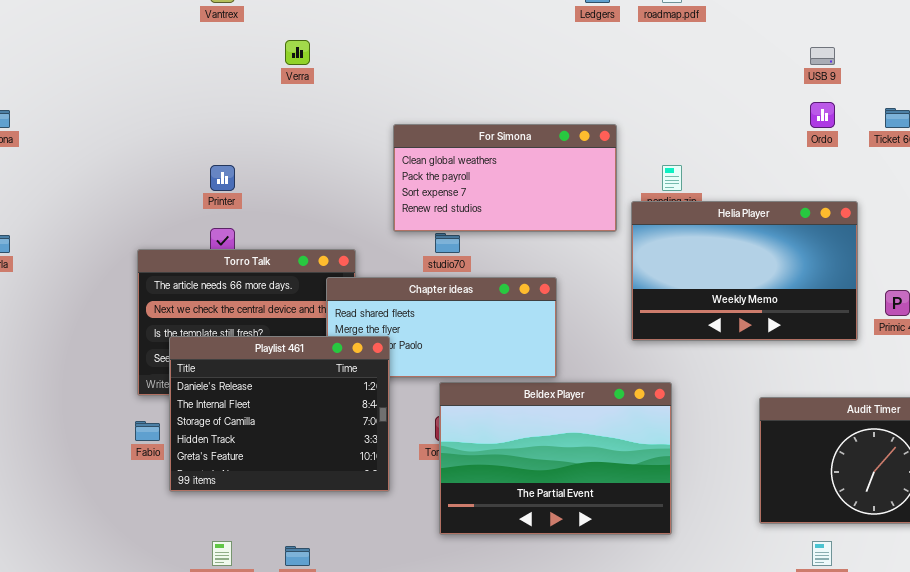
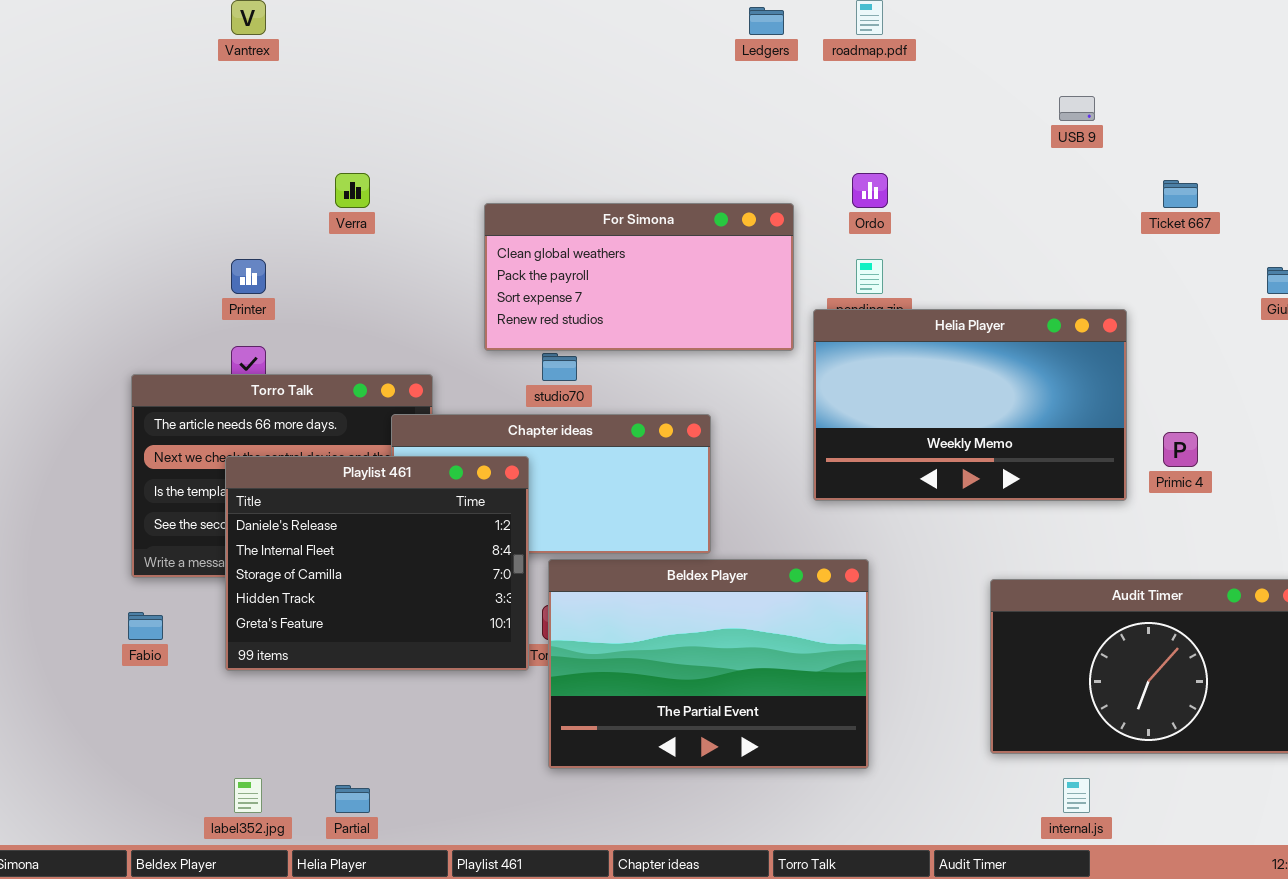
Verra: [285,40,310,65] -> [335,173,370,208], moved
Ordo: [810,102,835,128] -> [852,173,888,208], moved
Playlist 461: [169,336,390,492] -> [225,456,529,671], moved

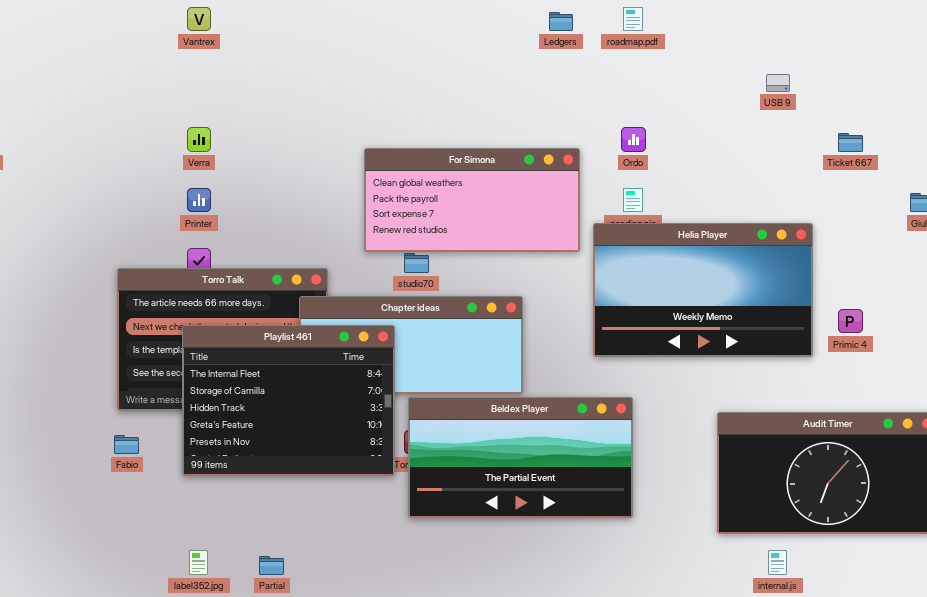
Verra: [335,173,370,208] -> [187,127,211,152], moved
Playlist 461: [225,456,529,671] -> [182,325,395,476], scrolled down 1 row
Beldex Player: [548,559,869,769] -> [408,397,633,518], resized

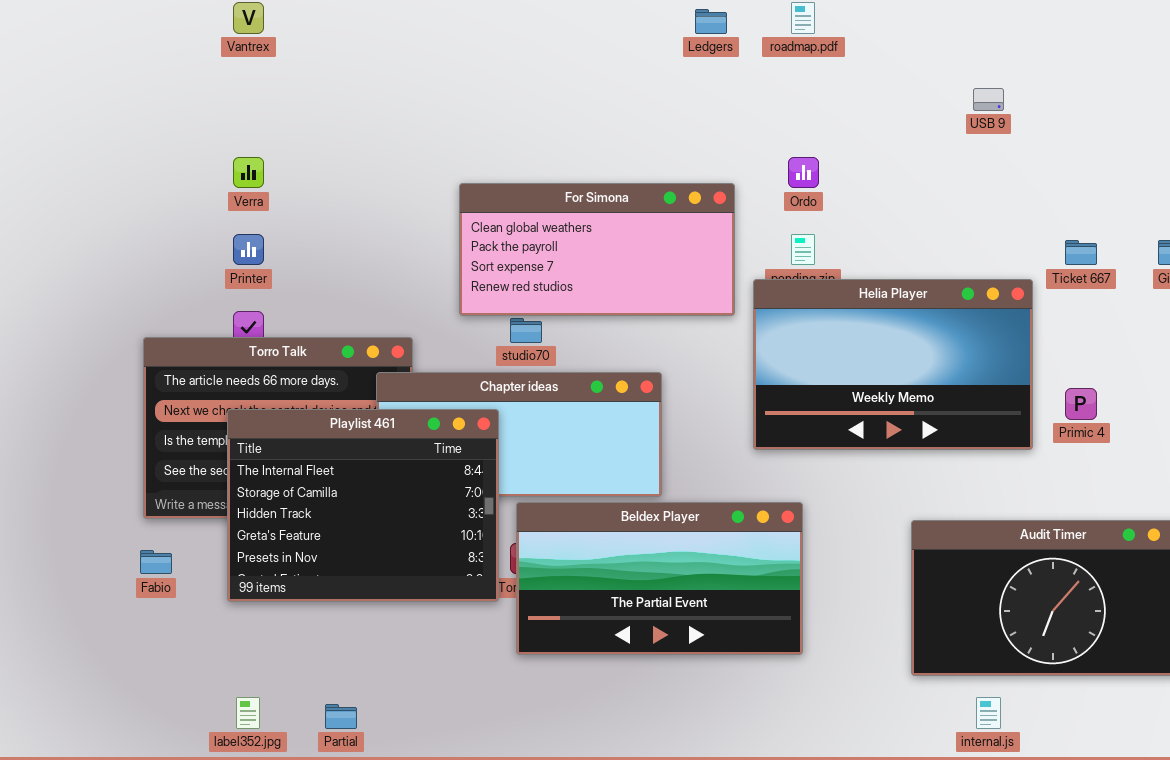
Ticket 667: [838,133,863,152] -> [1065,240,1097,265], moved

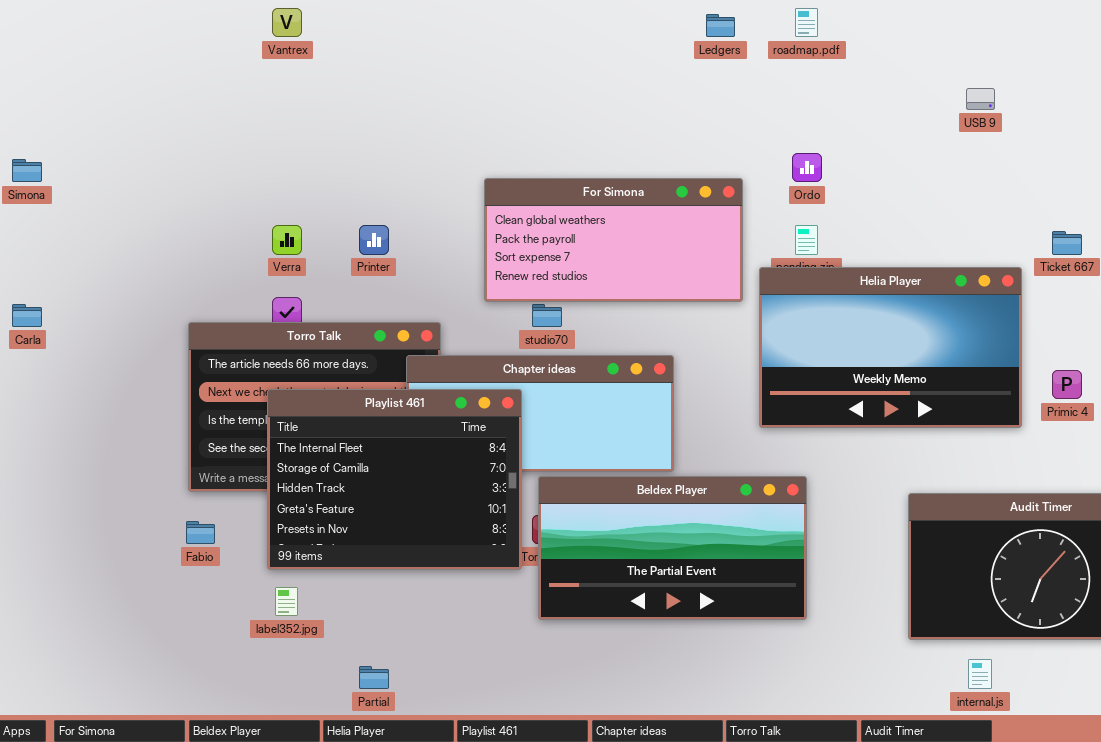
Verra: [233,157,264,188] -> [272,225,302,255], moved
Printer: [233,234,264,265] -> [359,225,389,255], moved
label352.jpg: [236,697,260,729] -> [275,587,298,616], moved

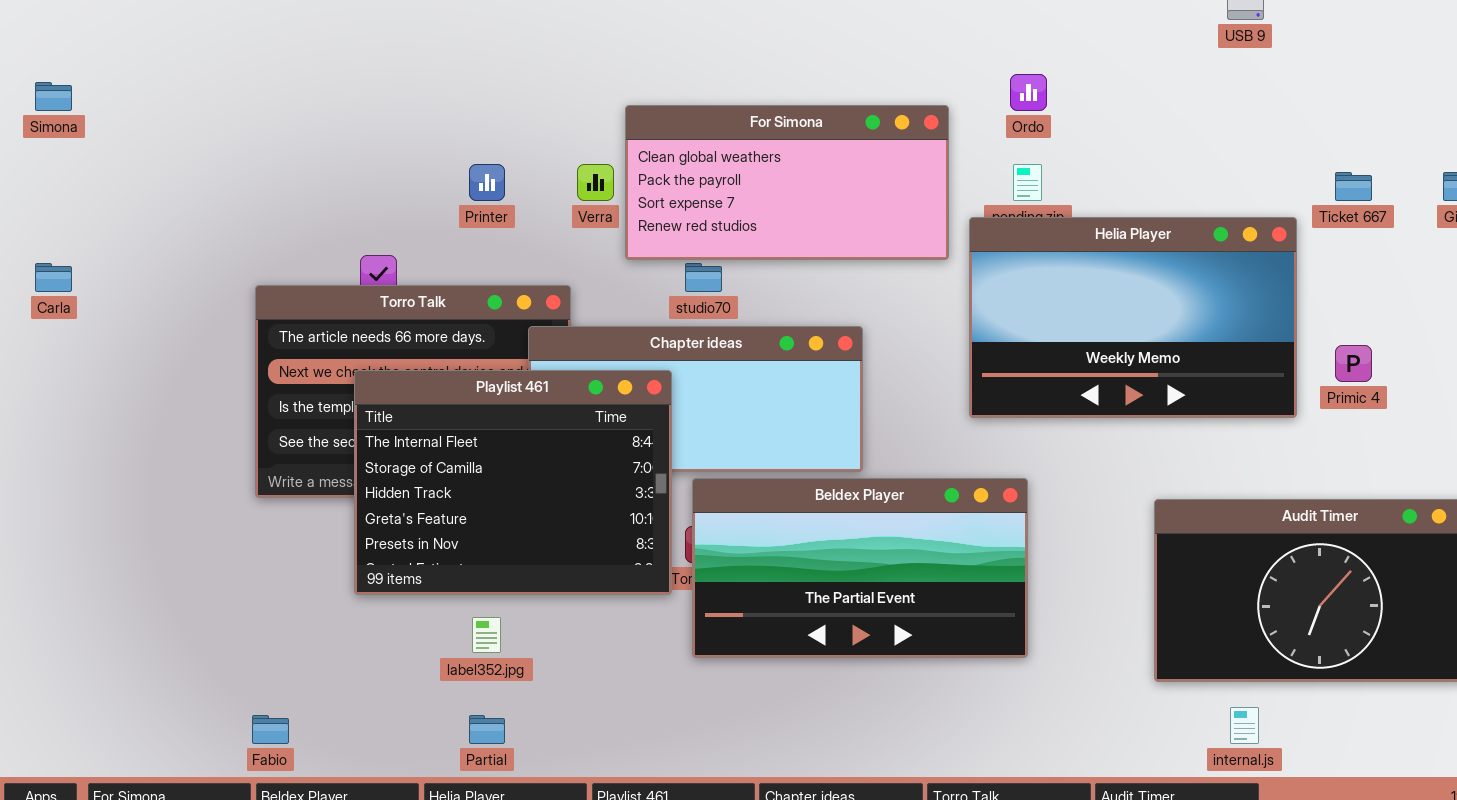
Verra: [272,225,302,255] -> [577,164,614,201], moved
Fabio: [186,521,215,544] -> [252,715,289,744], moved
label352.jpg: [275,587,298,616] -> [472,617,501,653], moved

